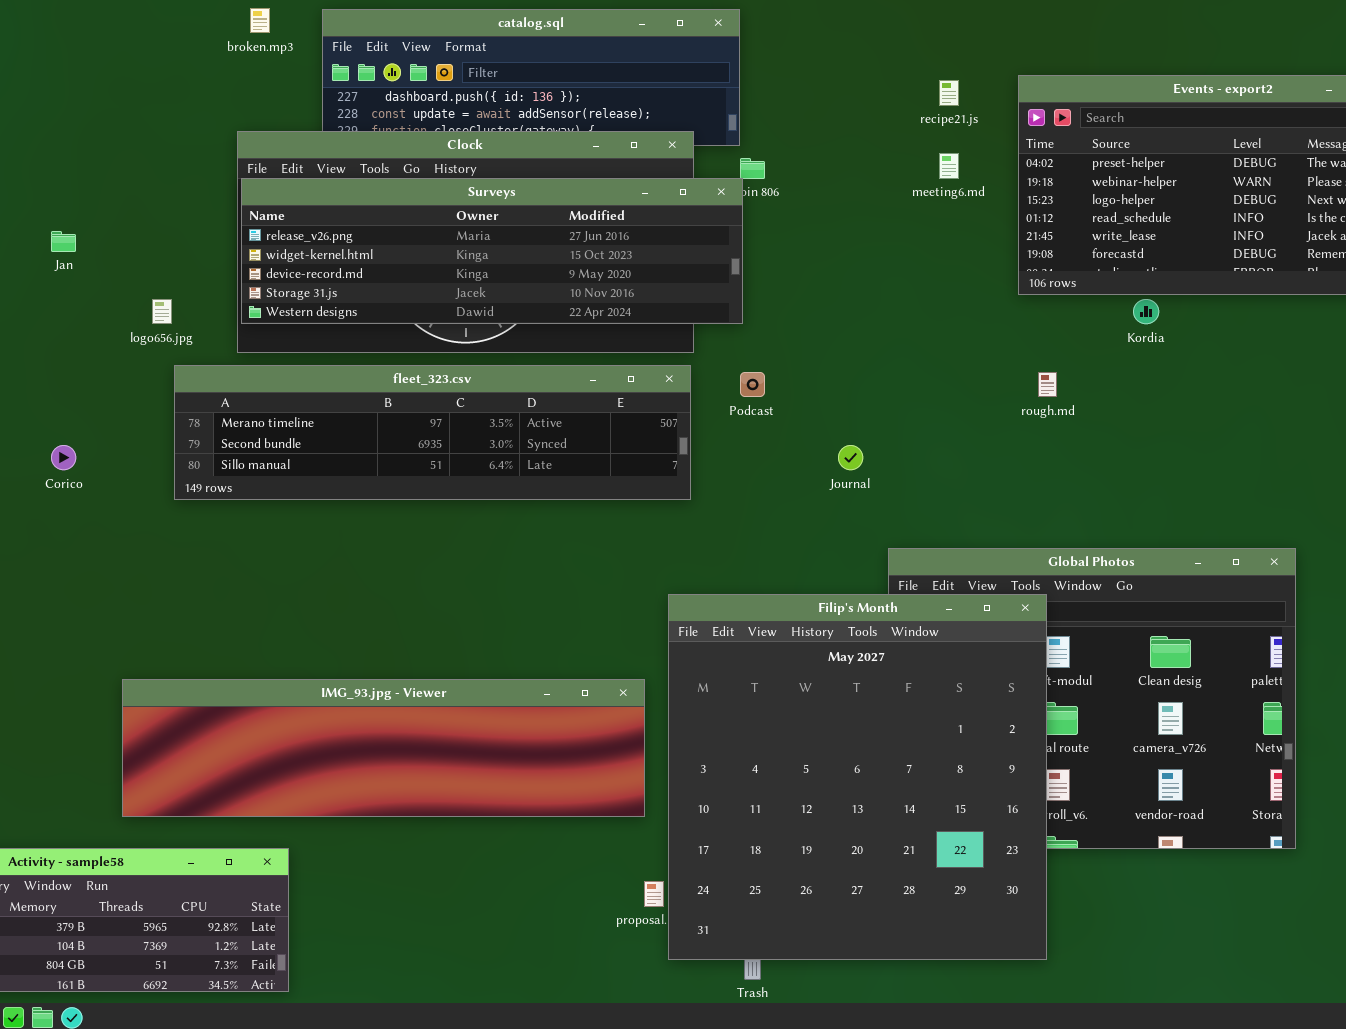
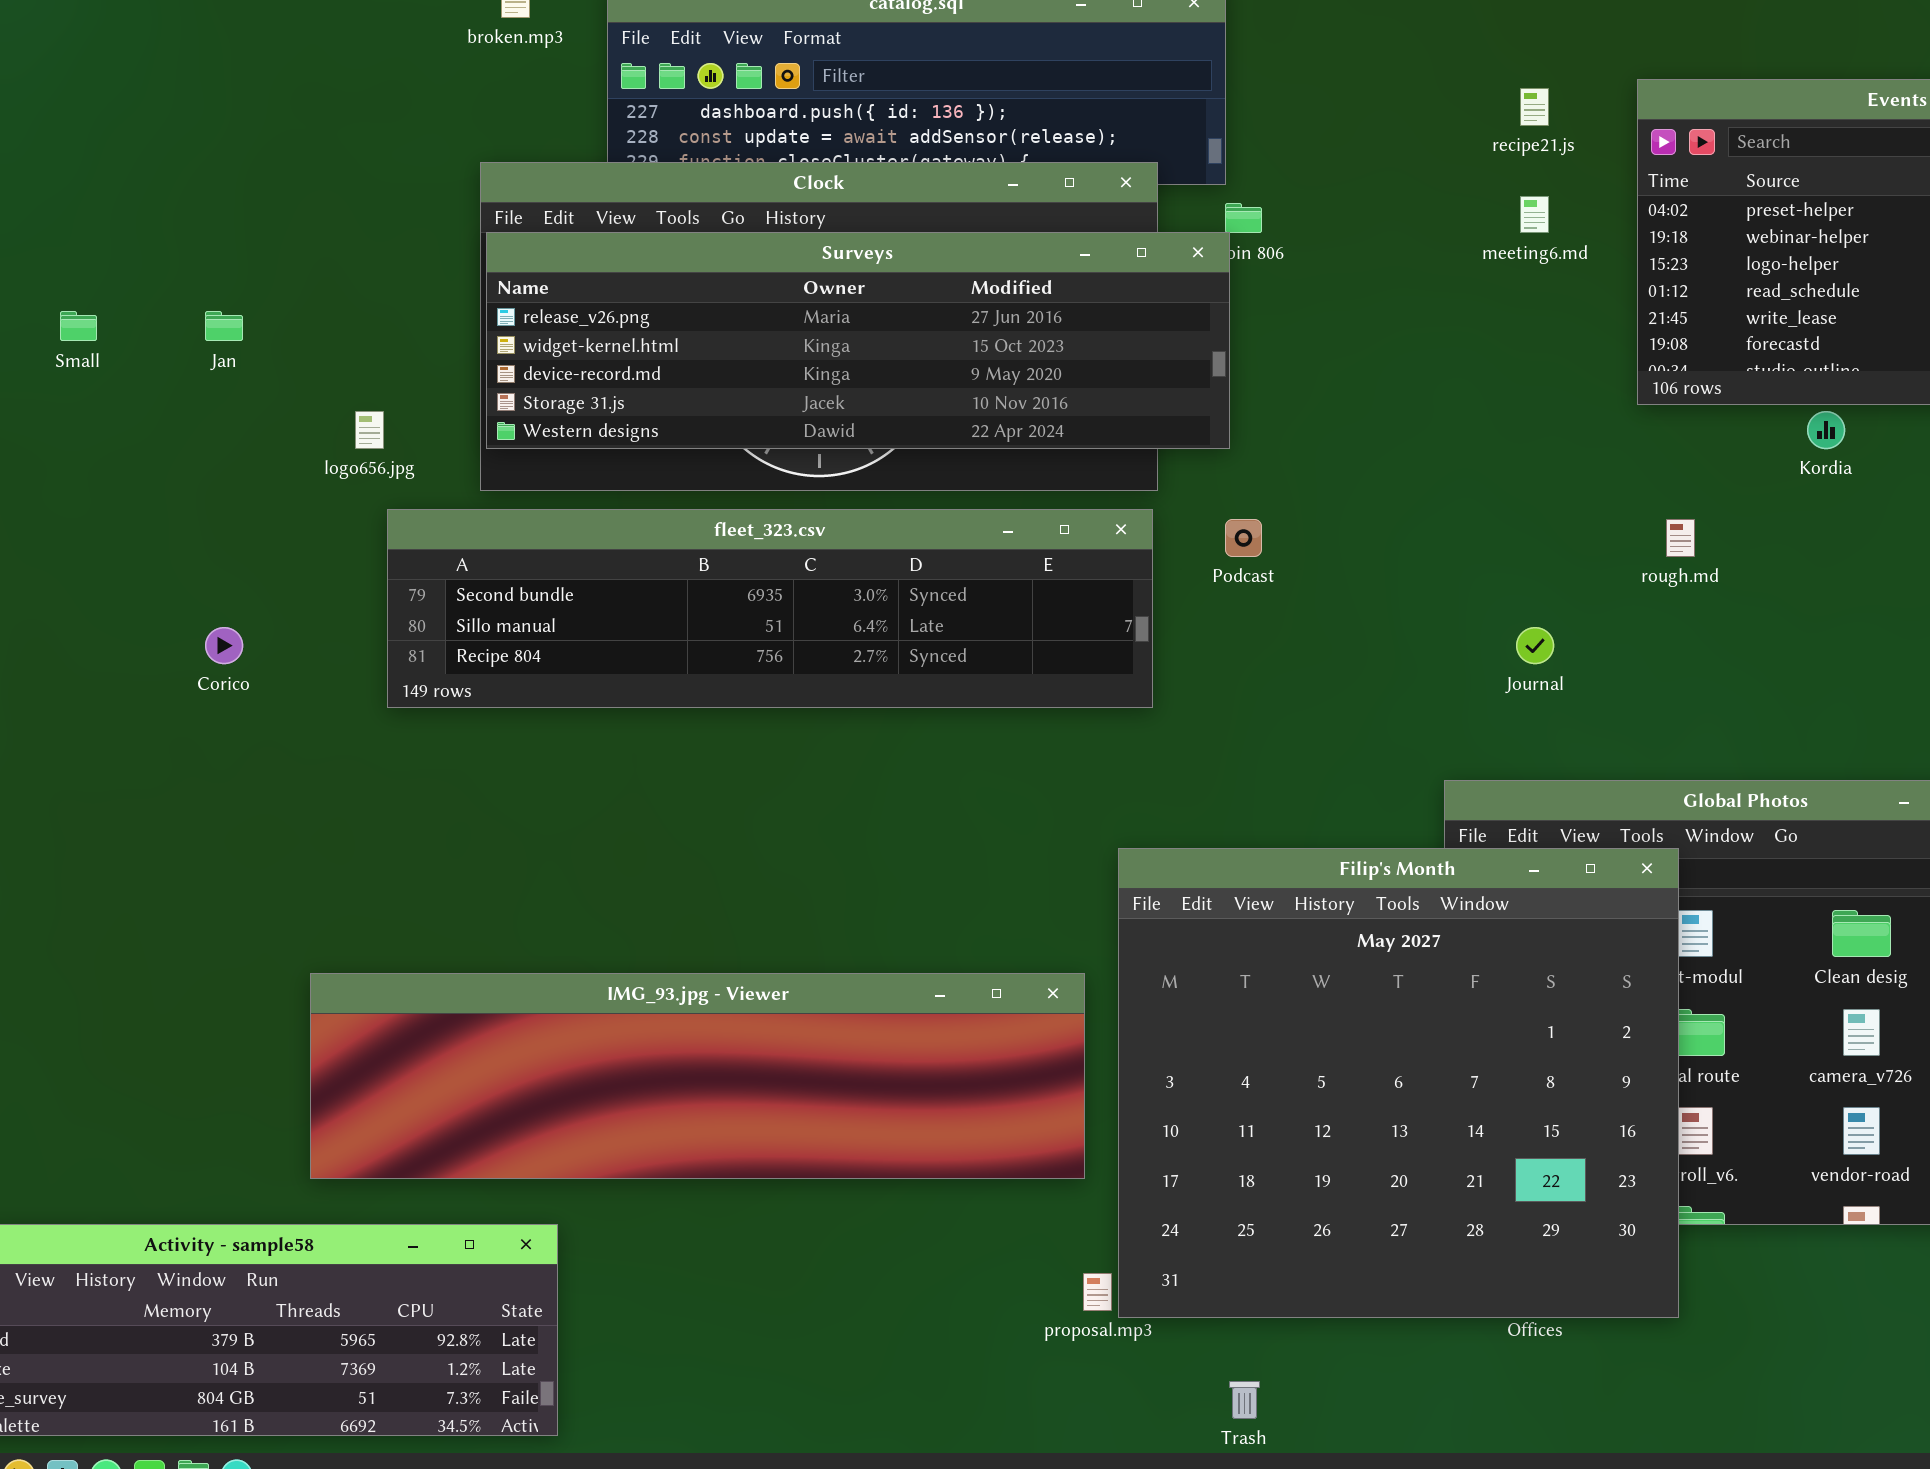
fleet_323.csv: [174,365,691,500] -> [387,509,1153,708], scrolled down 1 row
Journal: [838,445,863,470] -> [1516,627,1554,664], moved
Filip's Month: [668,594,1047,960] -> [1118,848,1679,1318], resized

